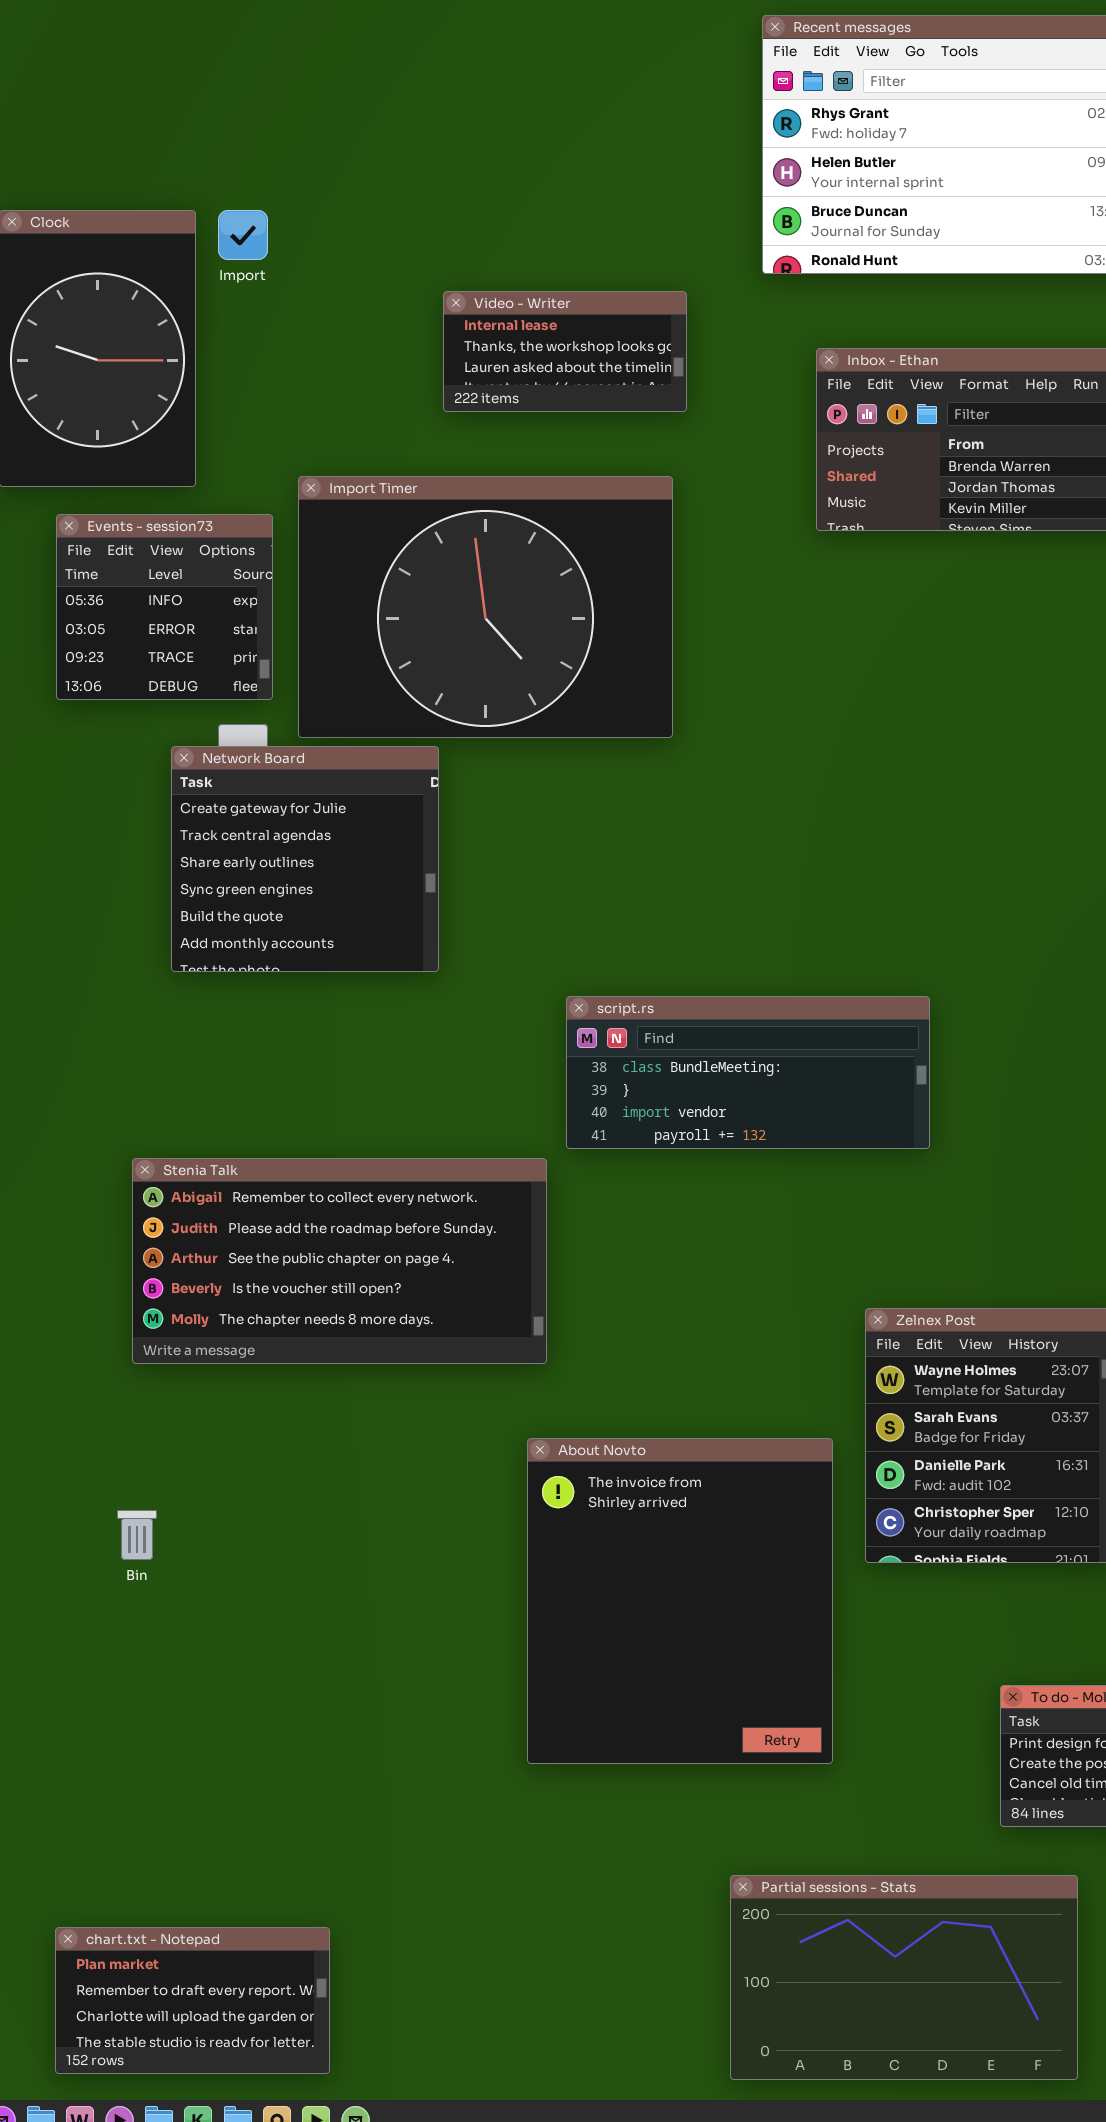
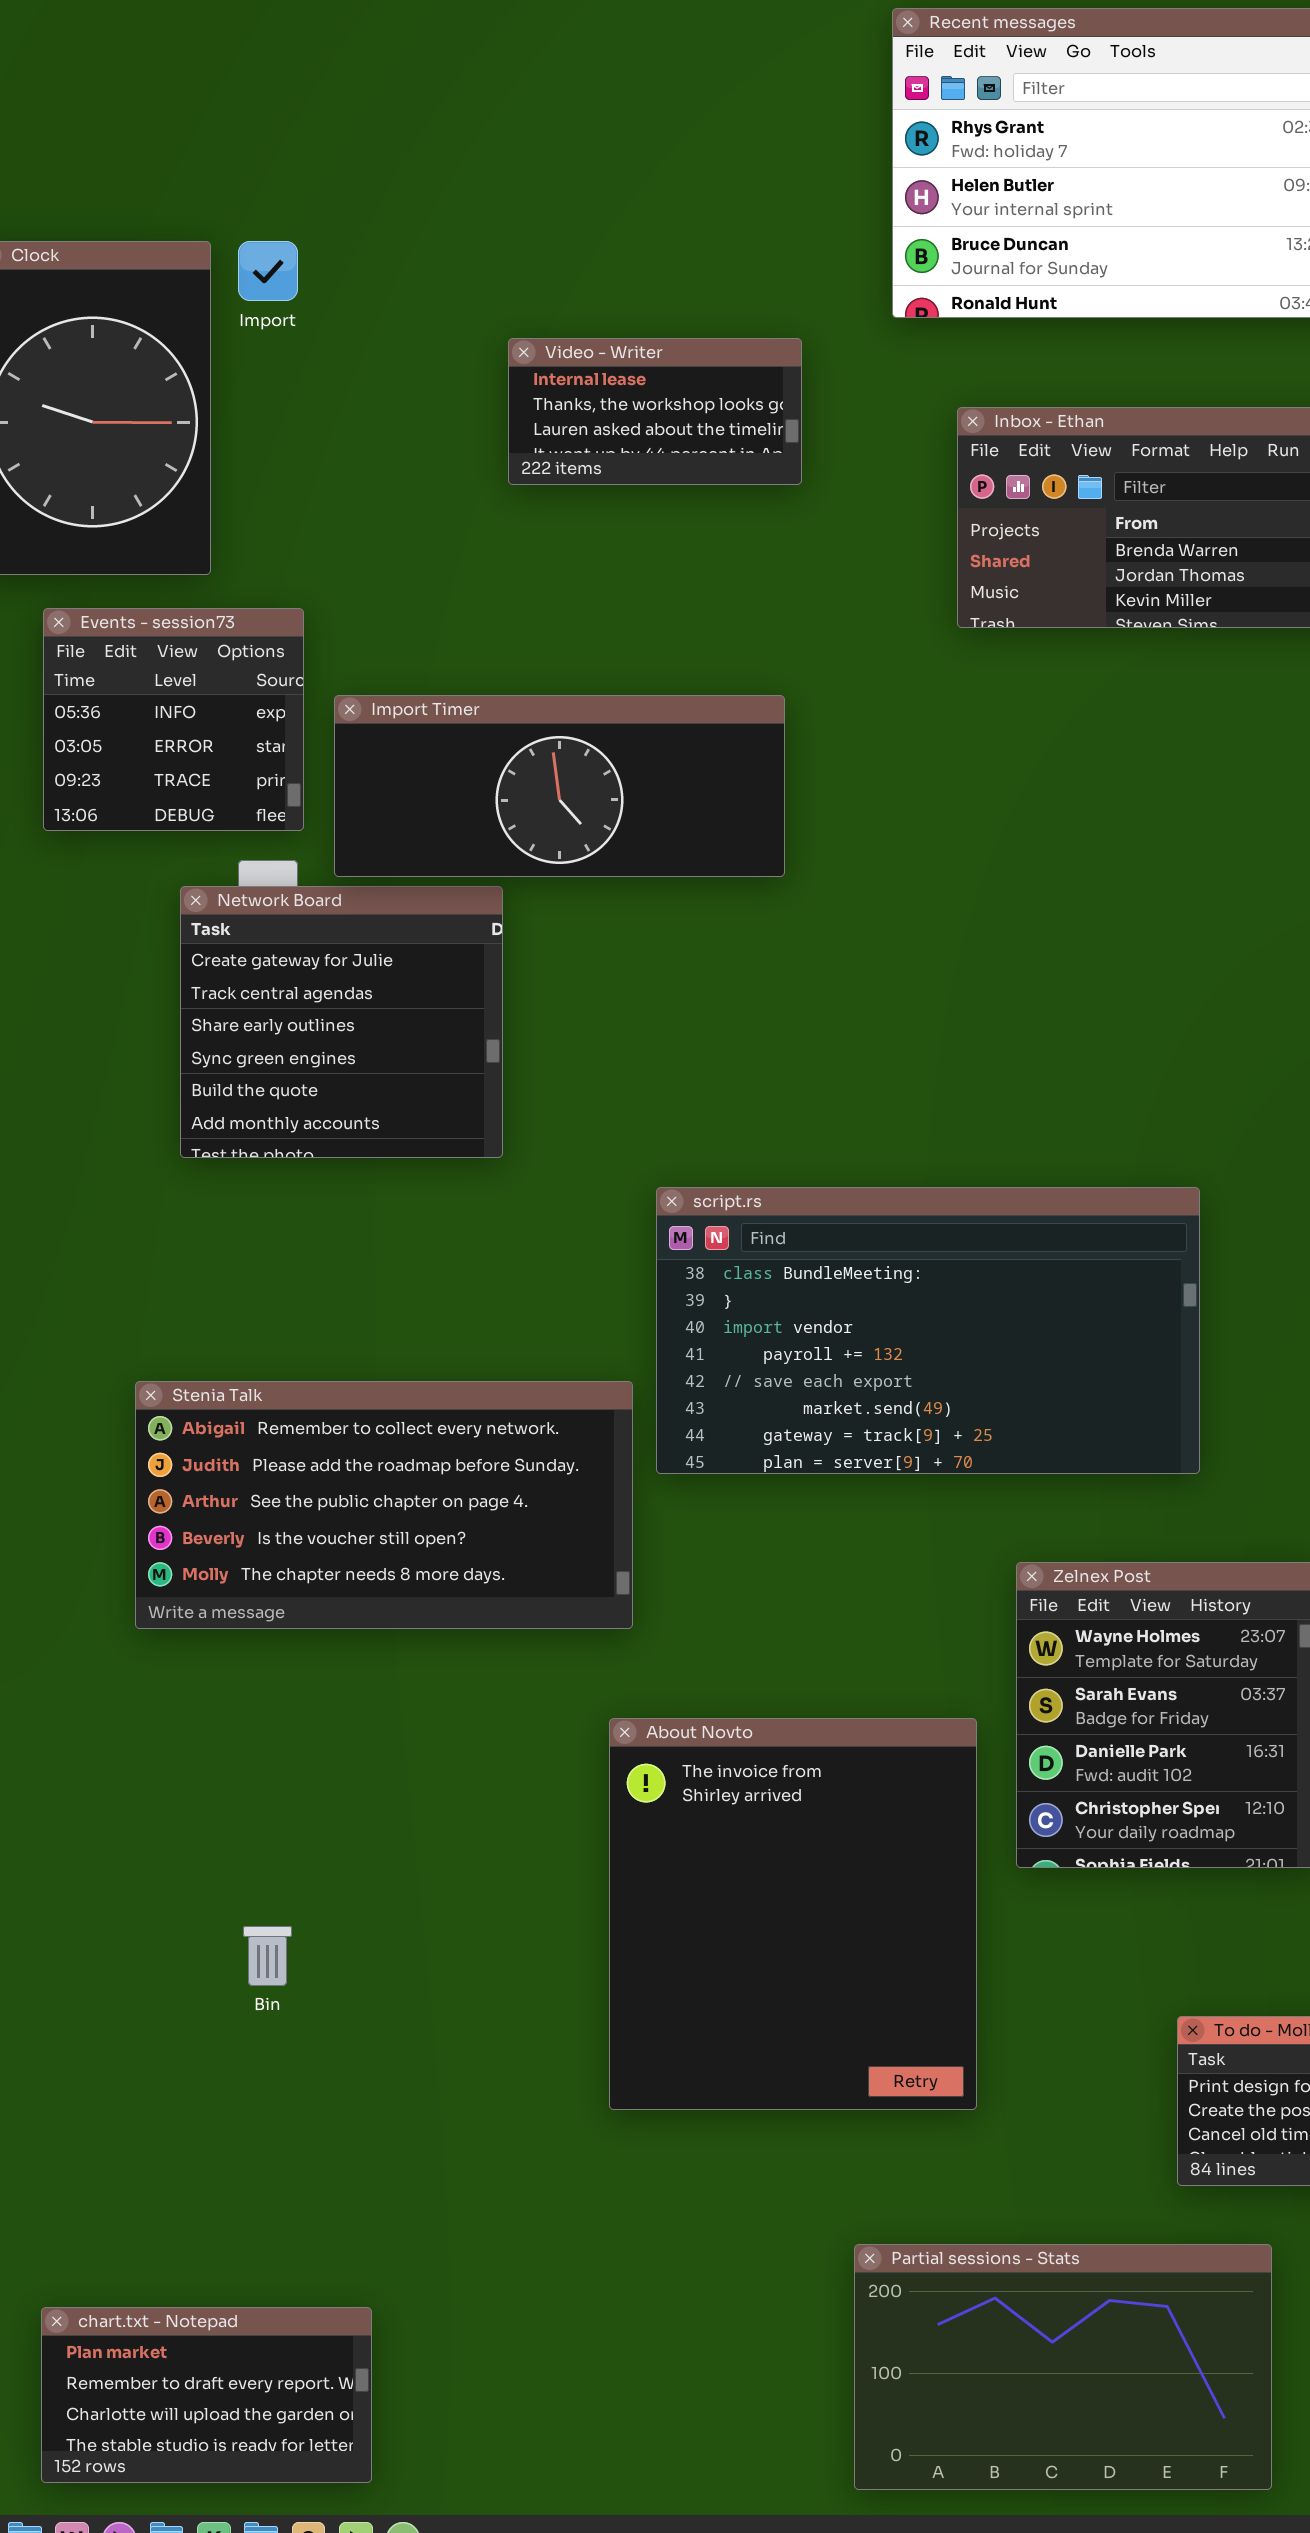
Import Timer: [298,476,673,738] -> [334,695,785,877], resized
script.rs: [566,996,930,1149] -> [656,1187,1200,1474], resized
Bin: [117,1510,157,1560] -> [243,1926,292,1986], moved

